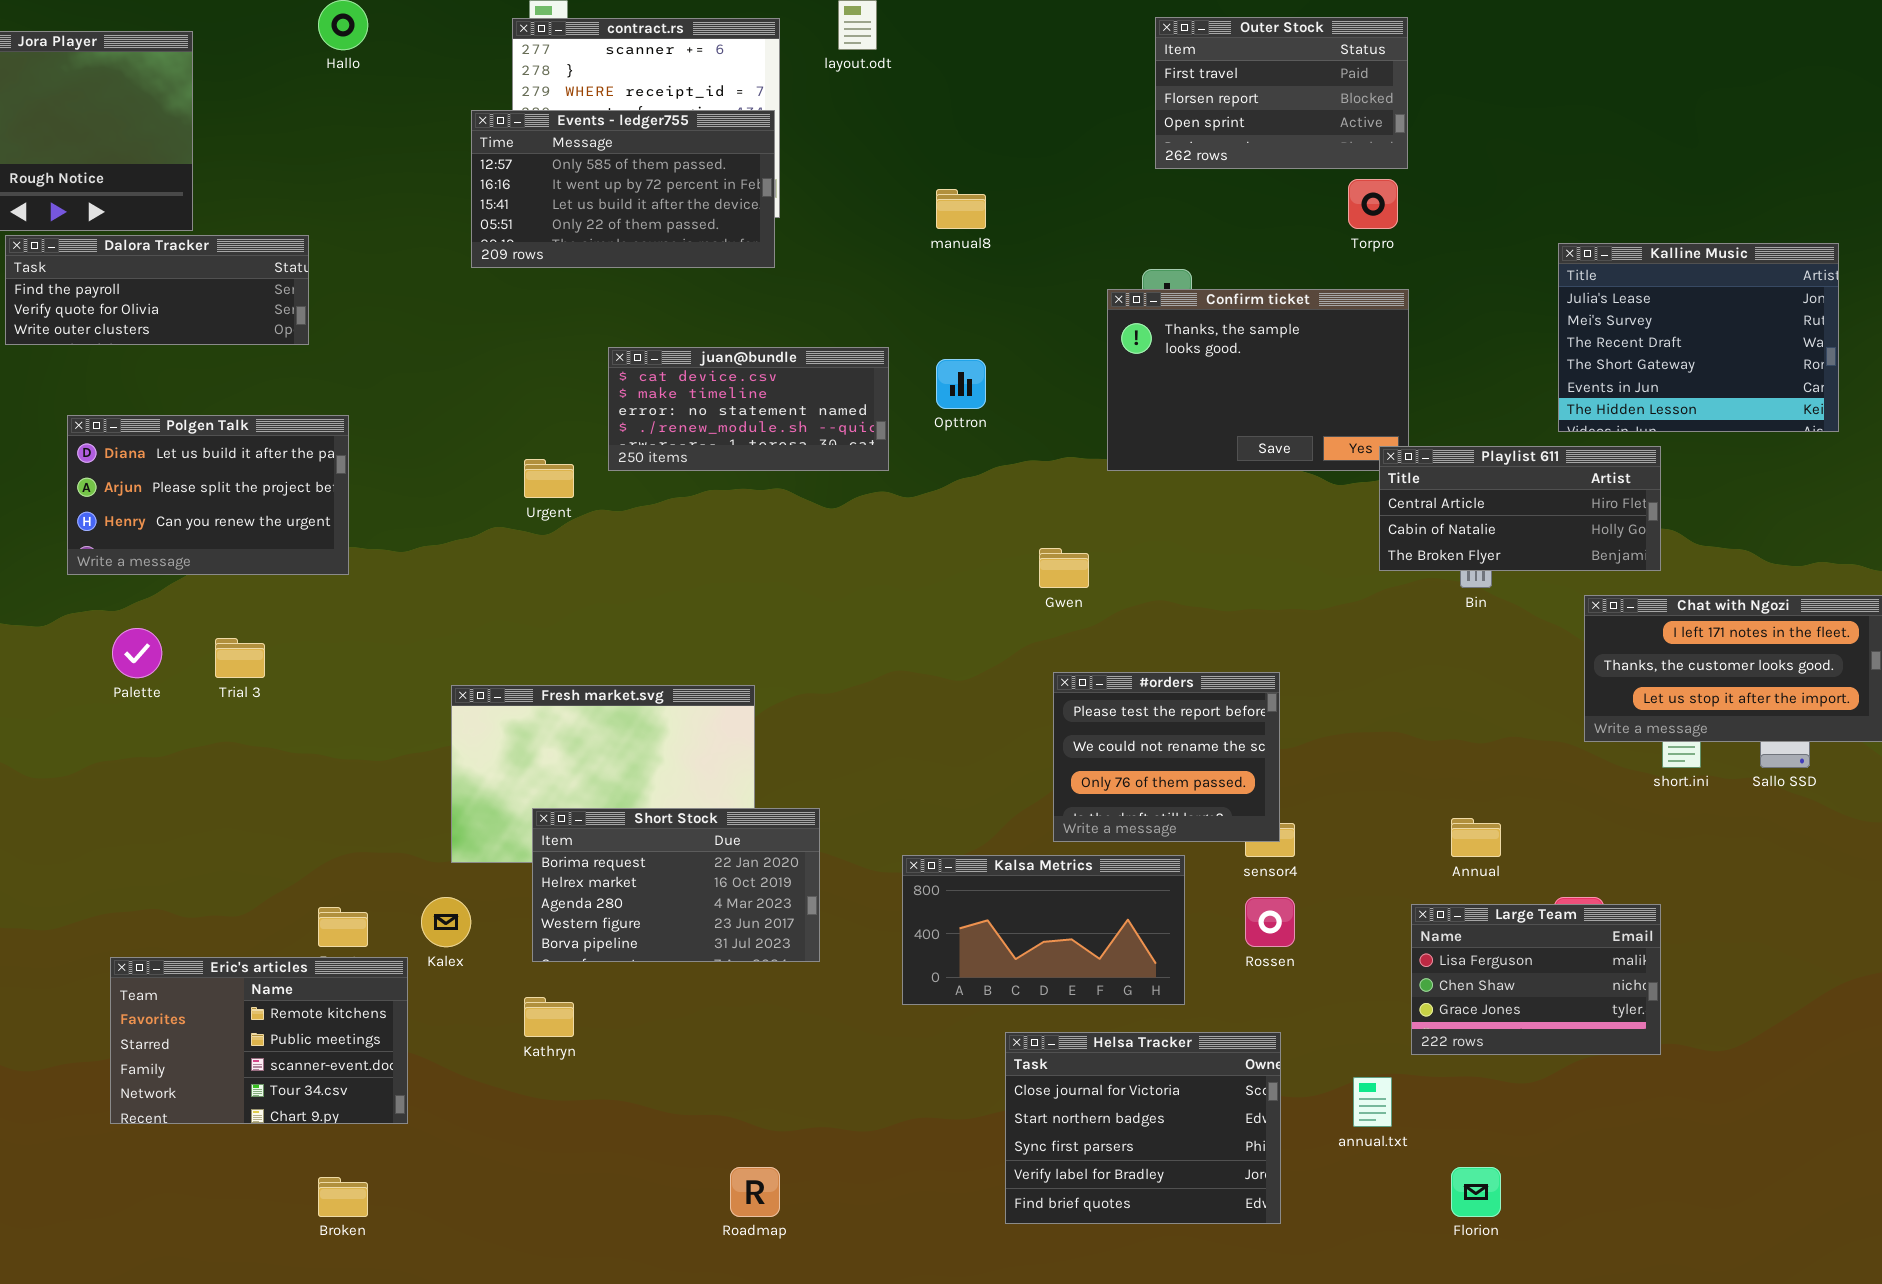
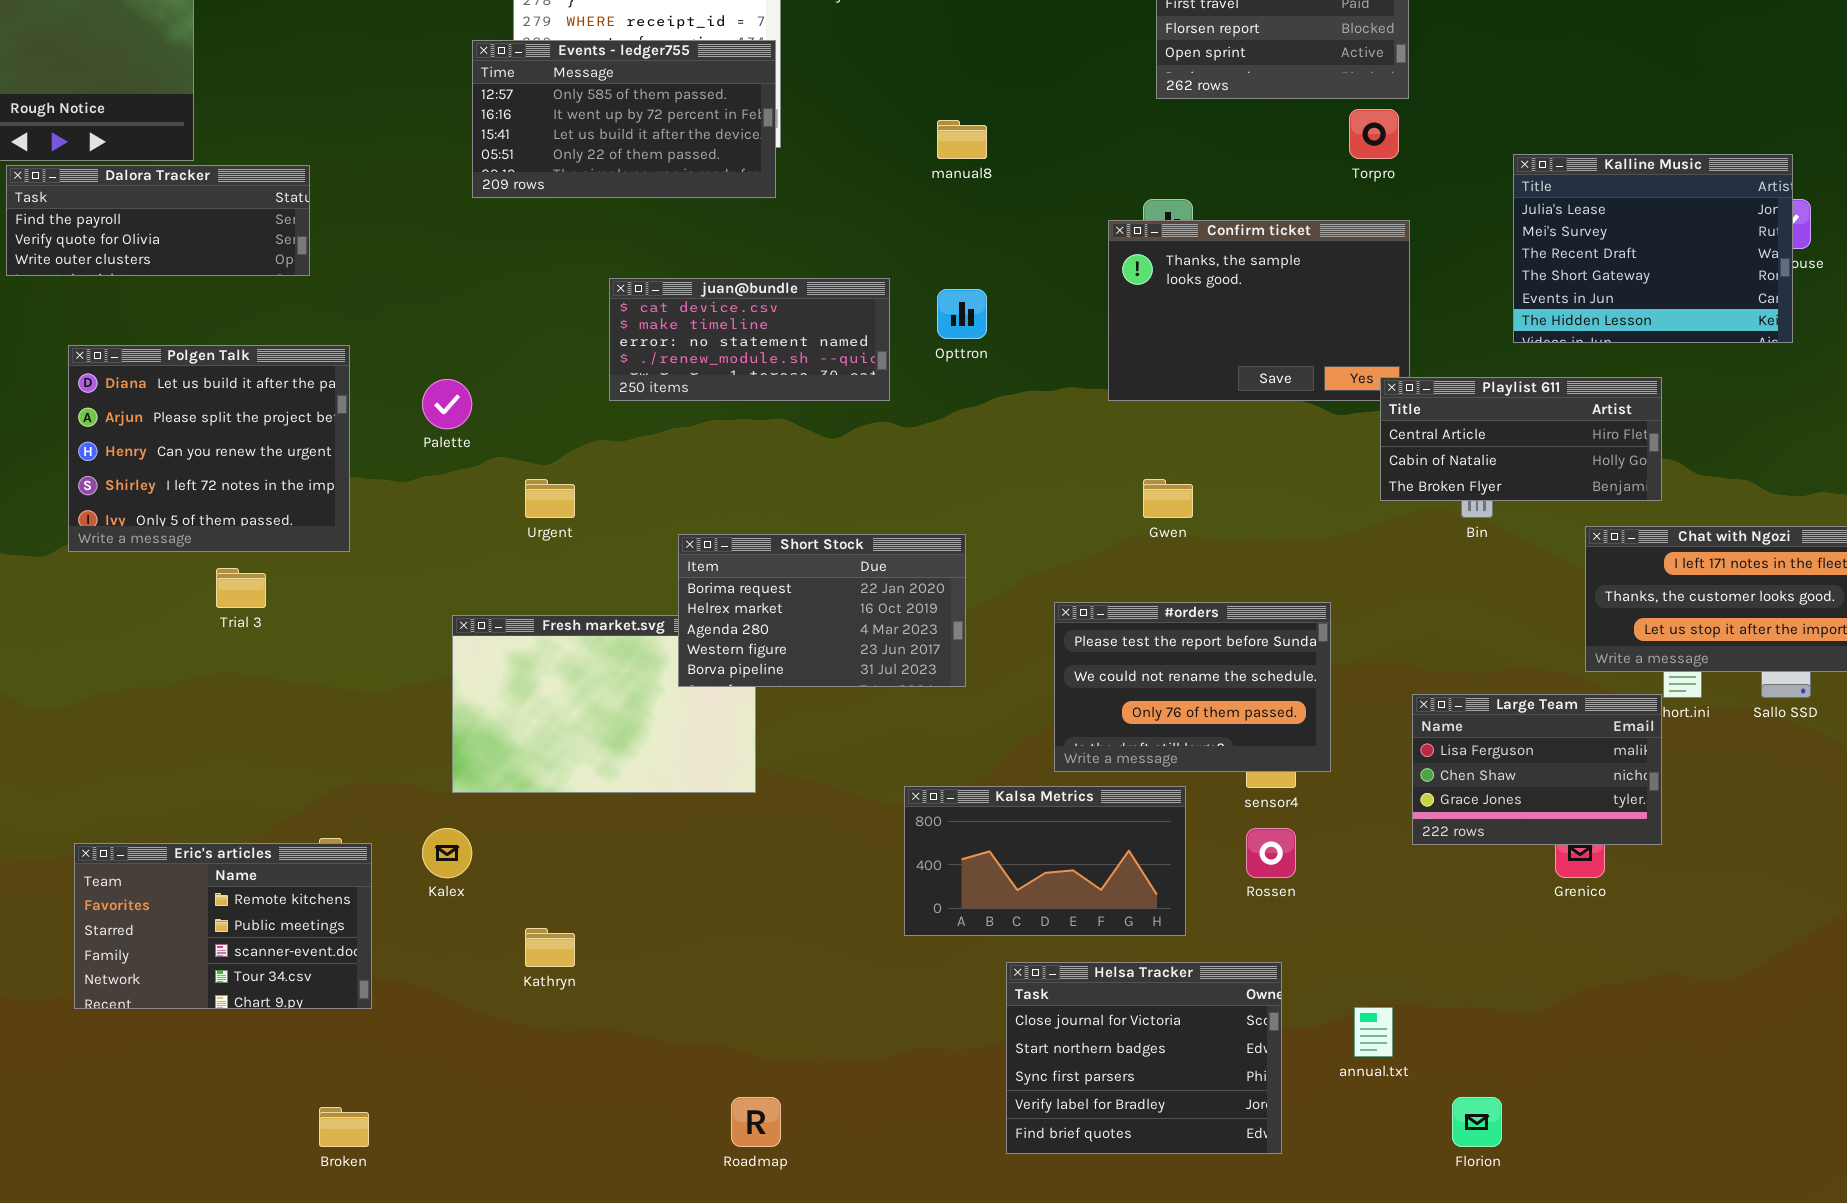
Kalline Music: [1558,243,1839,432] -> [1513,154,1793,343], moved
Polgen Talk: [67,415,349,575] -> [68,345,350,552], resized
Urgent: [524,459,574,498] -> [525,479,575,518], moved
Gwen: [1039,548,1089,588] -> [1143,479,1193,518], moved
Palette: [112,628,162,678] -> [422,379,472,429], moved
#orders: [1053,672,1280,842] -> [1054,602,1331,772], resized
Short Stock: [532,808,820,962] -> [678,534,966,687], moved
Large Team: [1411,904,1661,1055] -> [1412,694,1662,845], moved
Eric's articles: [110,957,408,1124] -> [74,843,372,1009], moved

